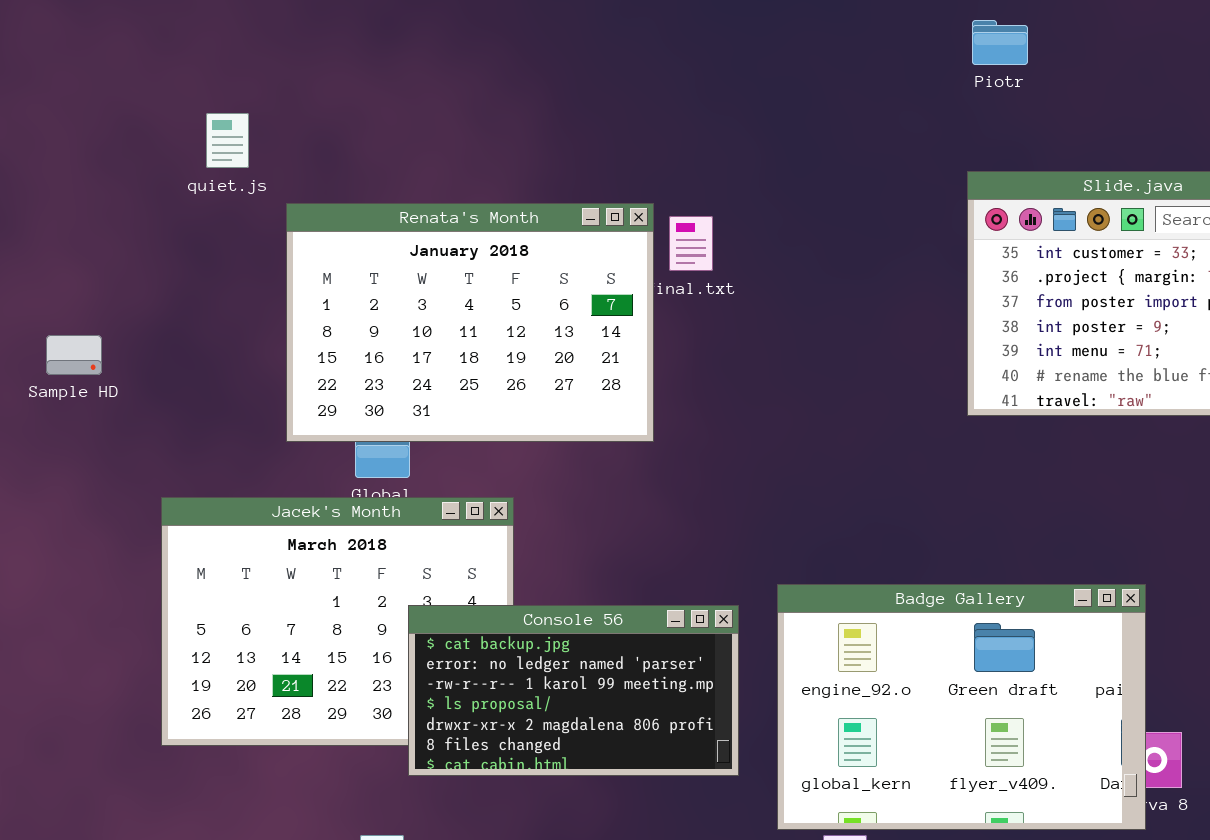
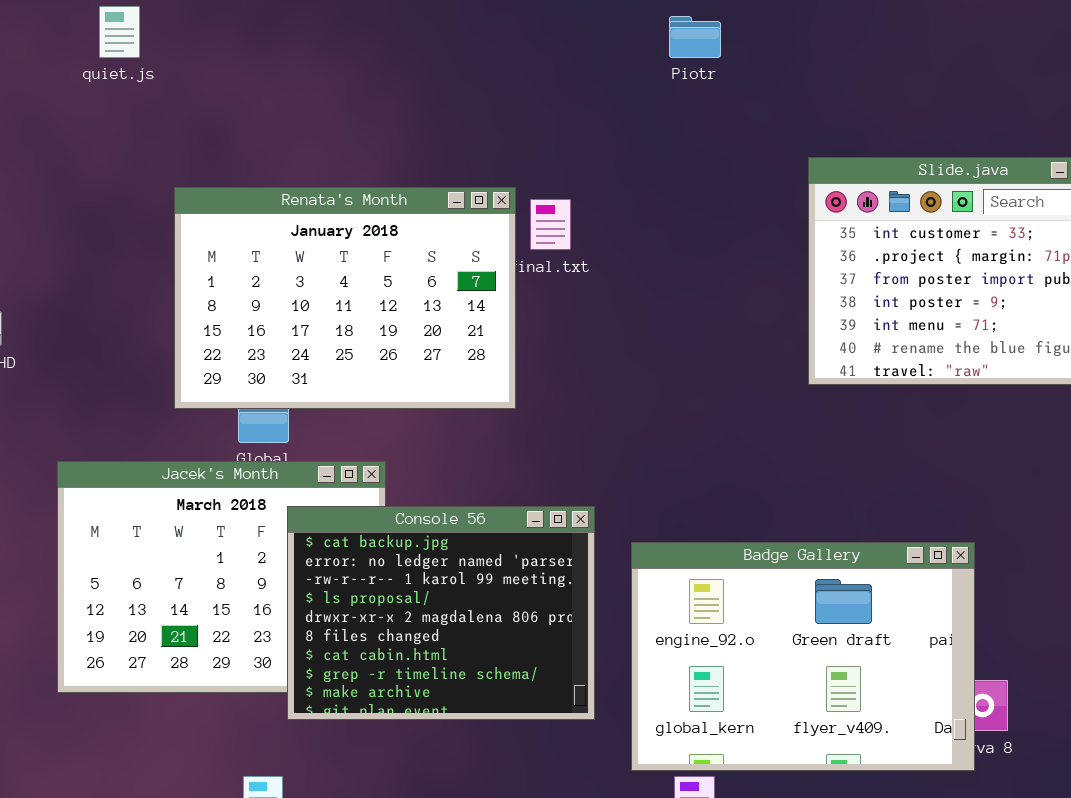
Piotr: [972,20,1028,65] -> [669,16,721,58], moved
quiet.js: [206,113,249,168] -> [99,6,140,58], moved
Console 56: [408,605,739,776] -> [287,506,595,720], resized

